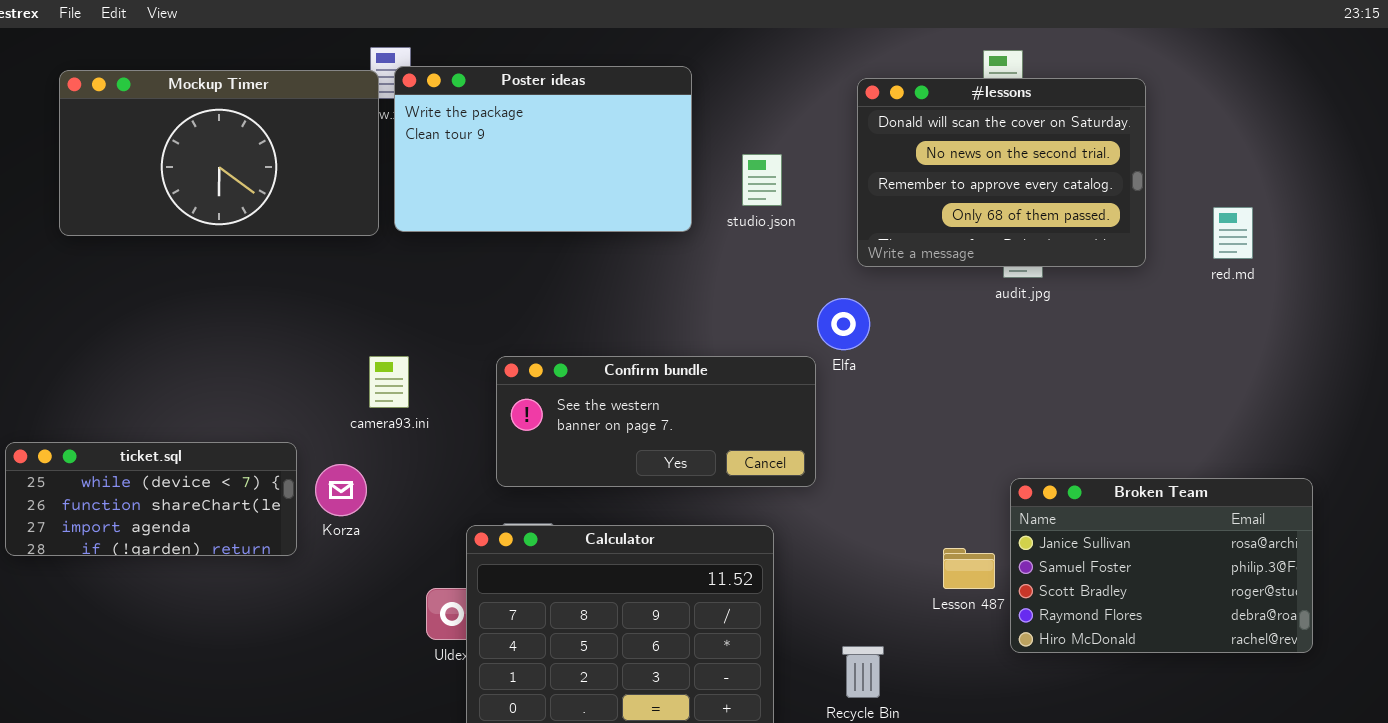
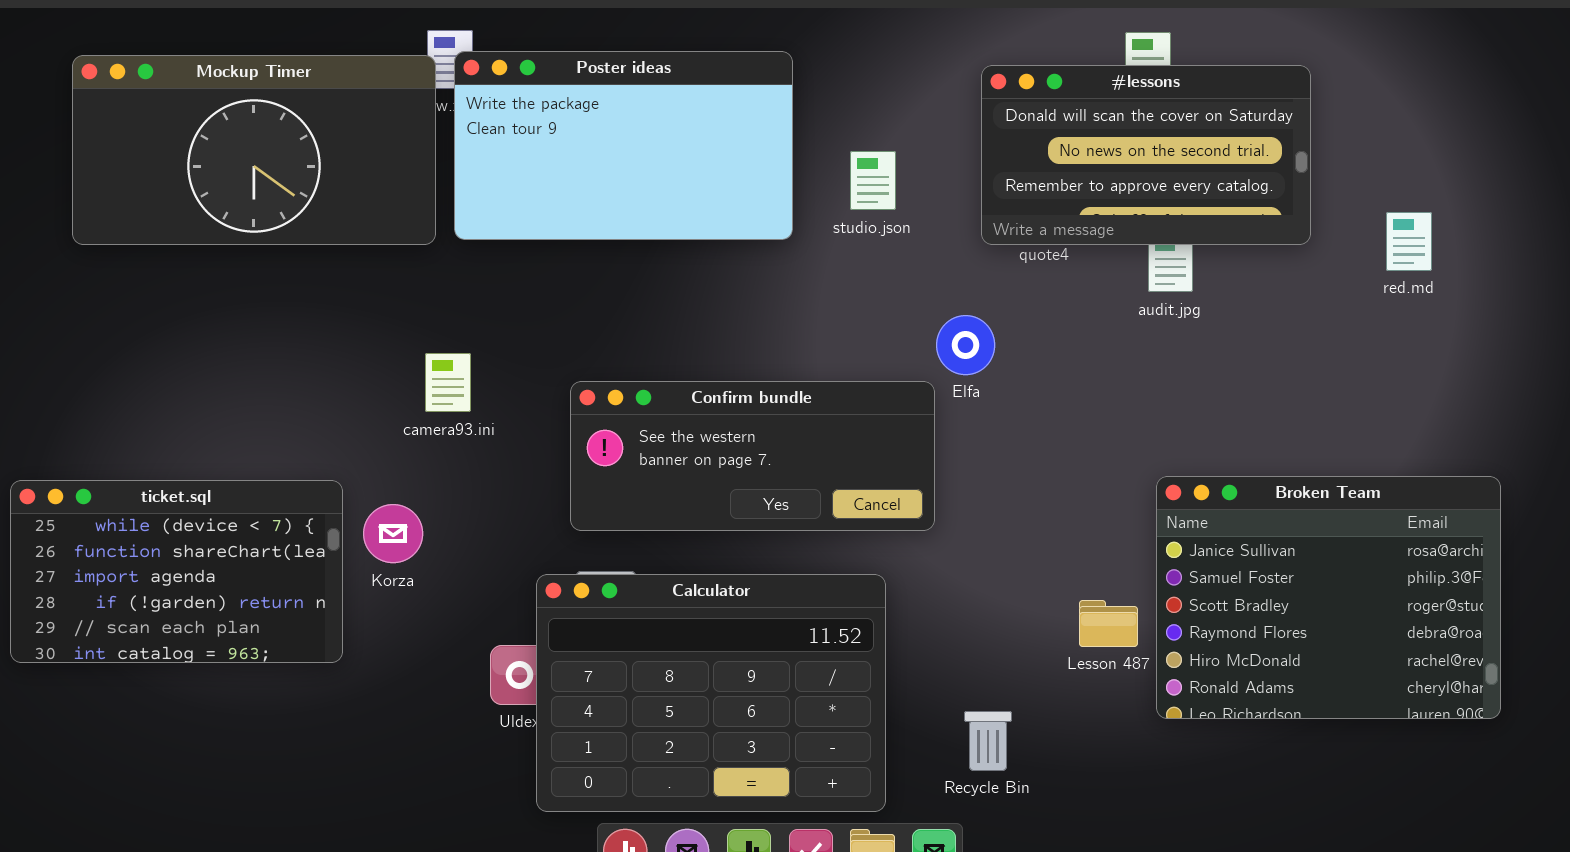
#lessons: [857,78,1146,267] -> [981,65,1311,245], resized
camera93.ini: [369,356,409,408] -> [425,353,471,412], moved
ticket.sql: [5,442,297,556] -> [10,480,343,663], resized
Broken Team: [1010,478,1313,653] -> [1156,476,1501,719], resized

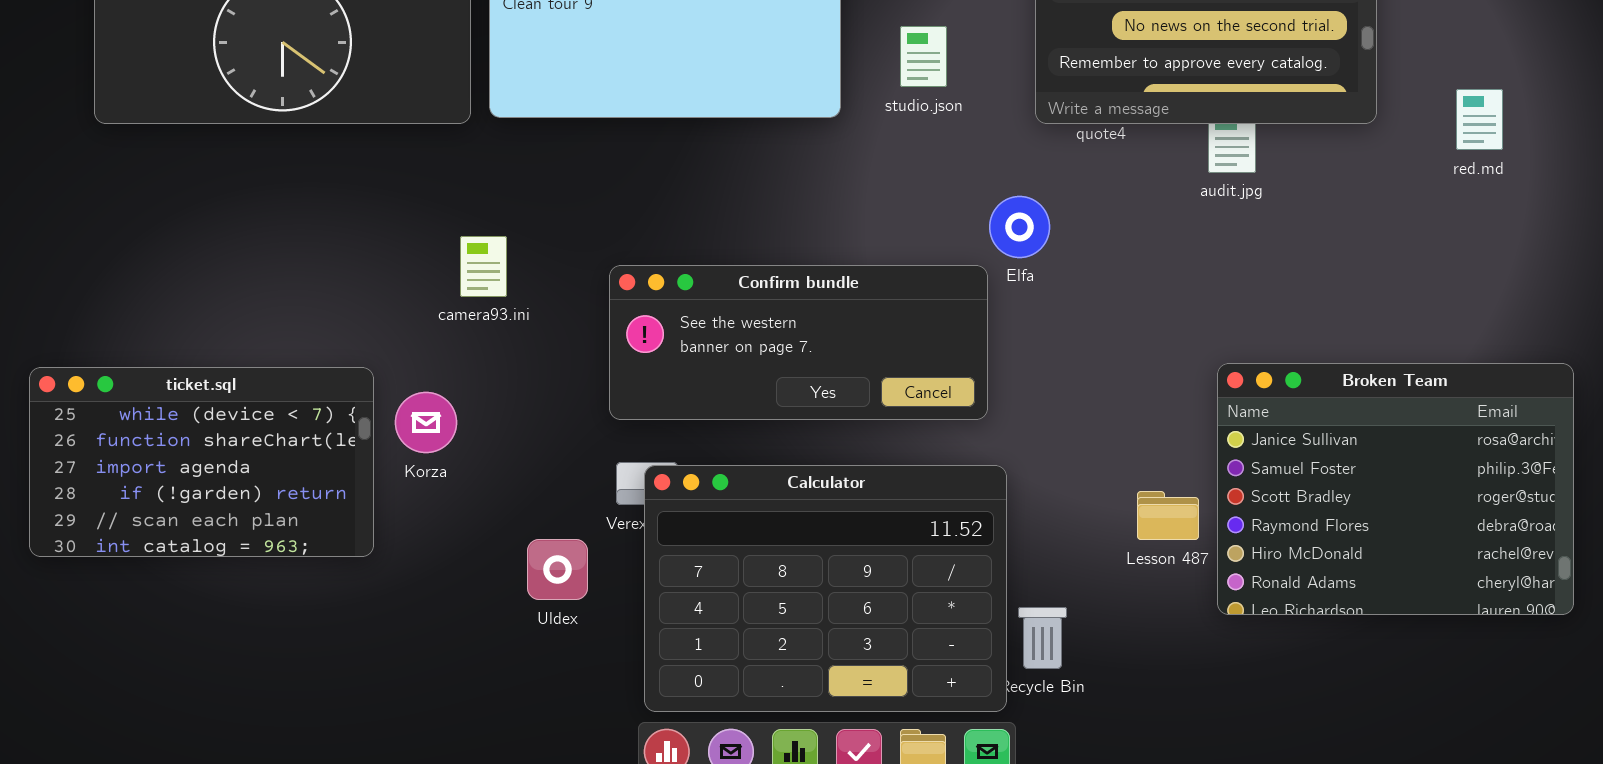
Calculator: [536,574,886,812] -> [644,465,1007,712], moved

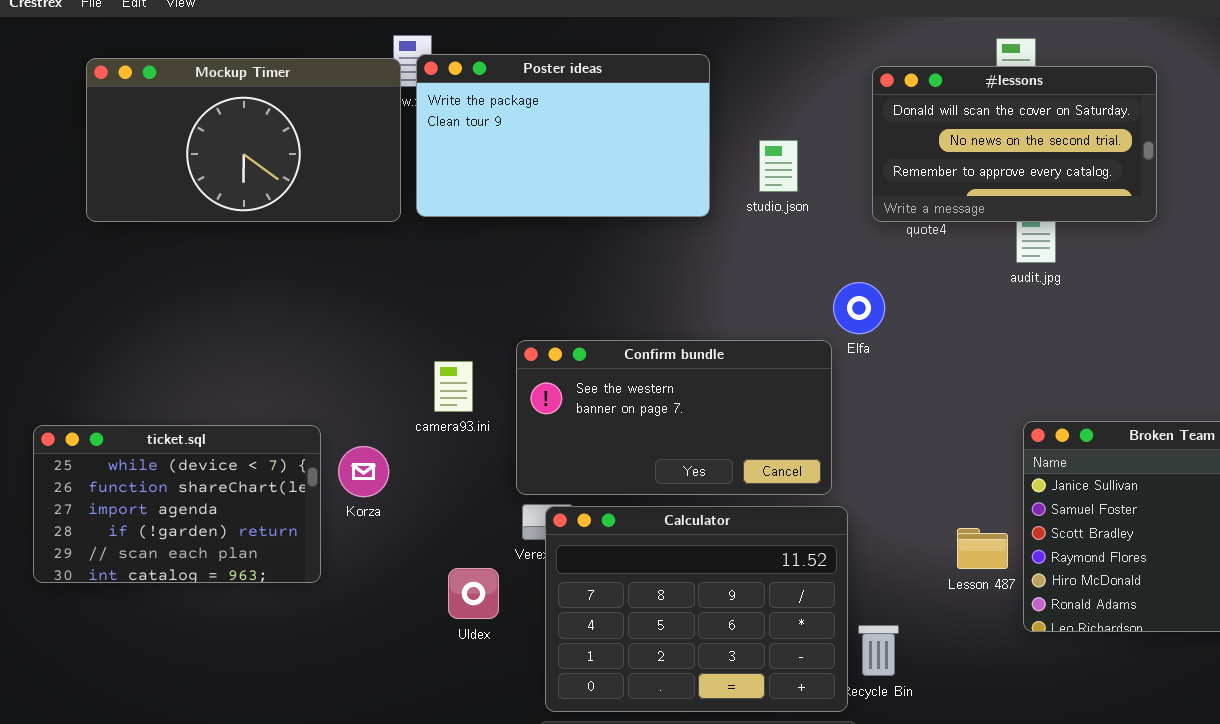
camera93.ini: [460,236,507,297] -> [434,361,473,412], moved
Confirm bundle: [609,265,988,420] -> [516,340,832,495], resized

